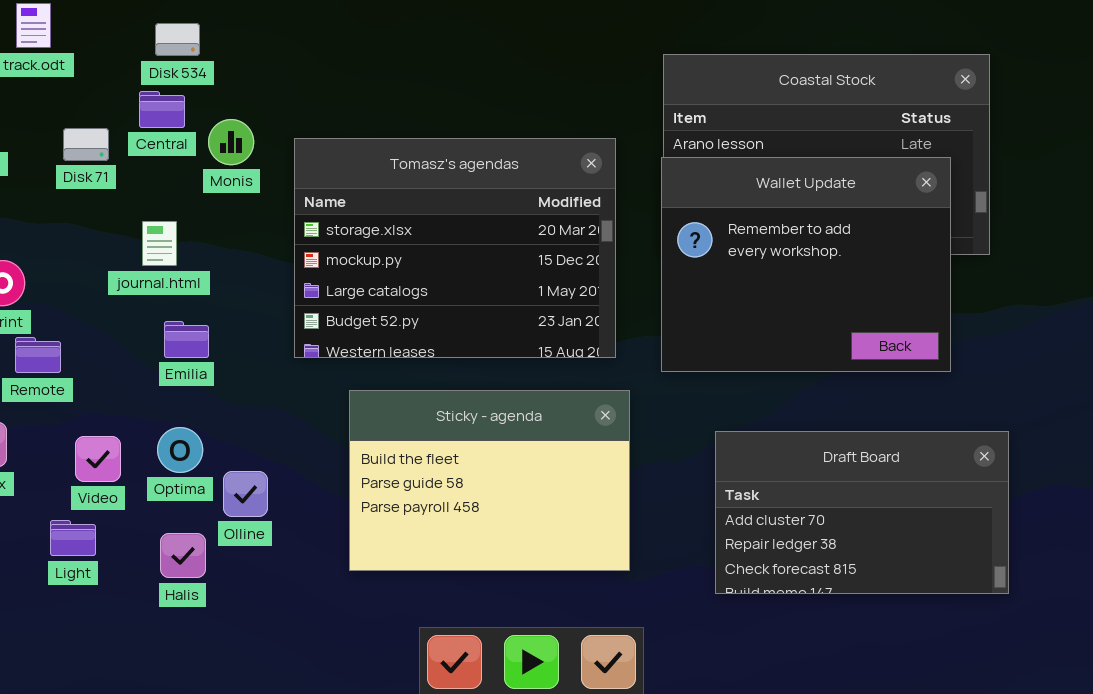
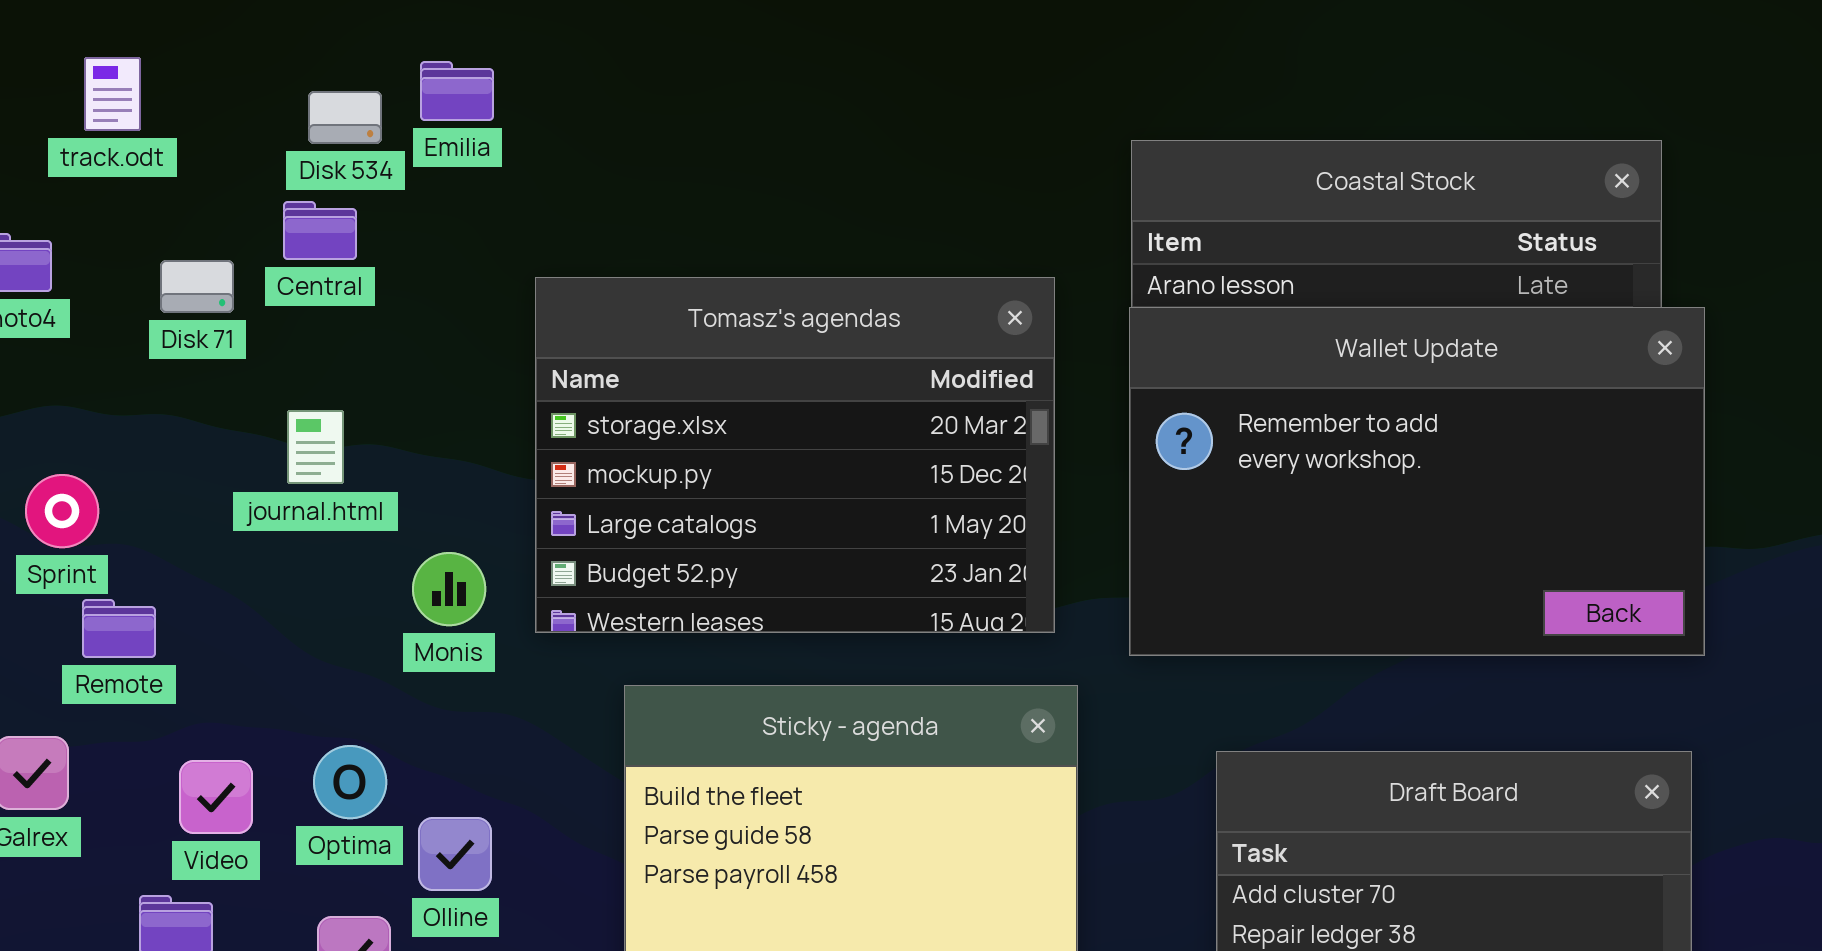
Monis: [208,119,254,165] -> [412,552,486,626], moved
Wallet Update: [661,157,951,372] -> [1129,307,1705,656], resized
Emilia: [164,321,209,358] -> [420,61,494,121], moved

